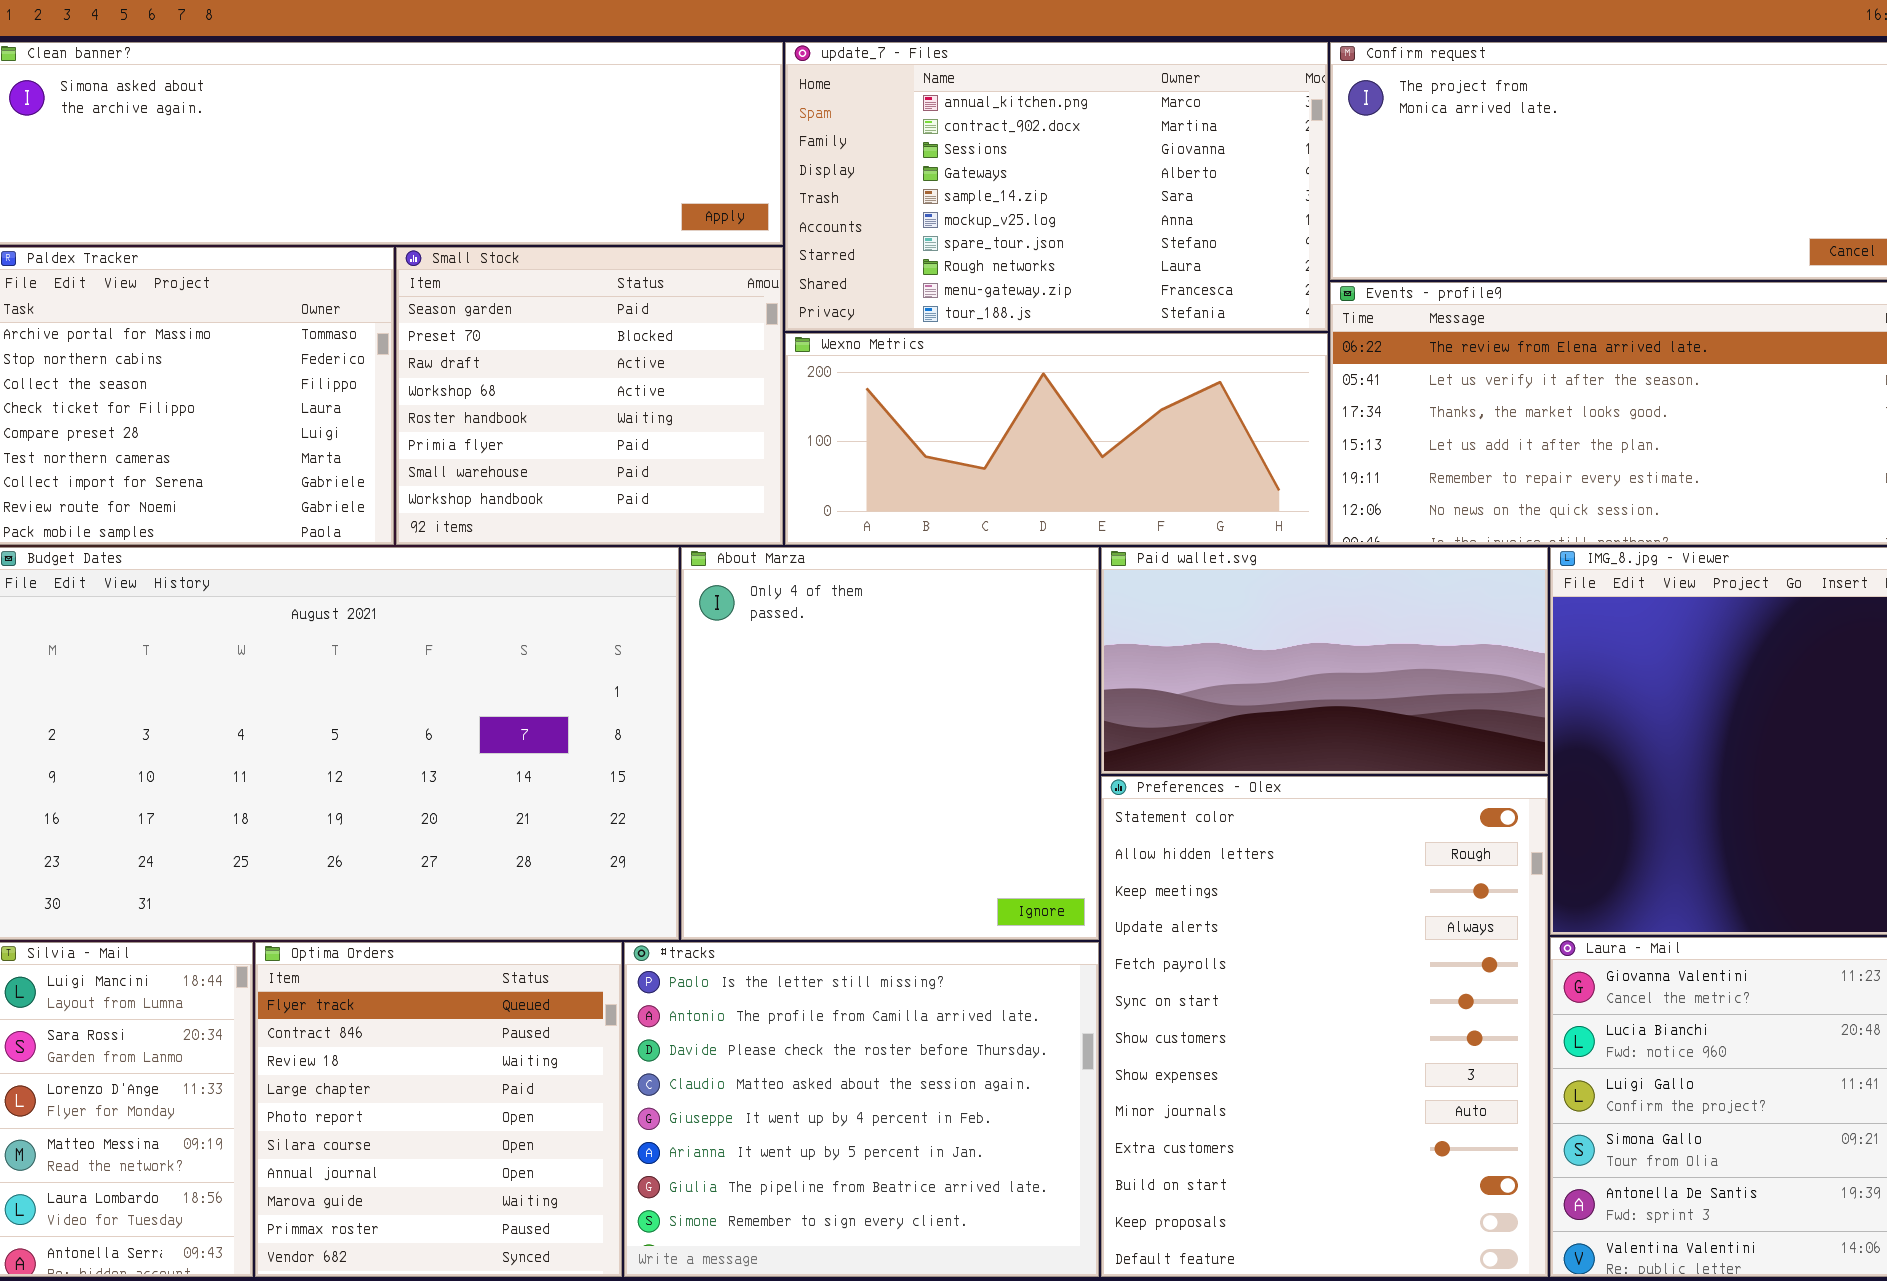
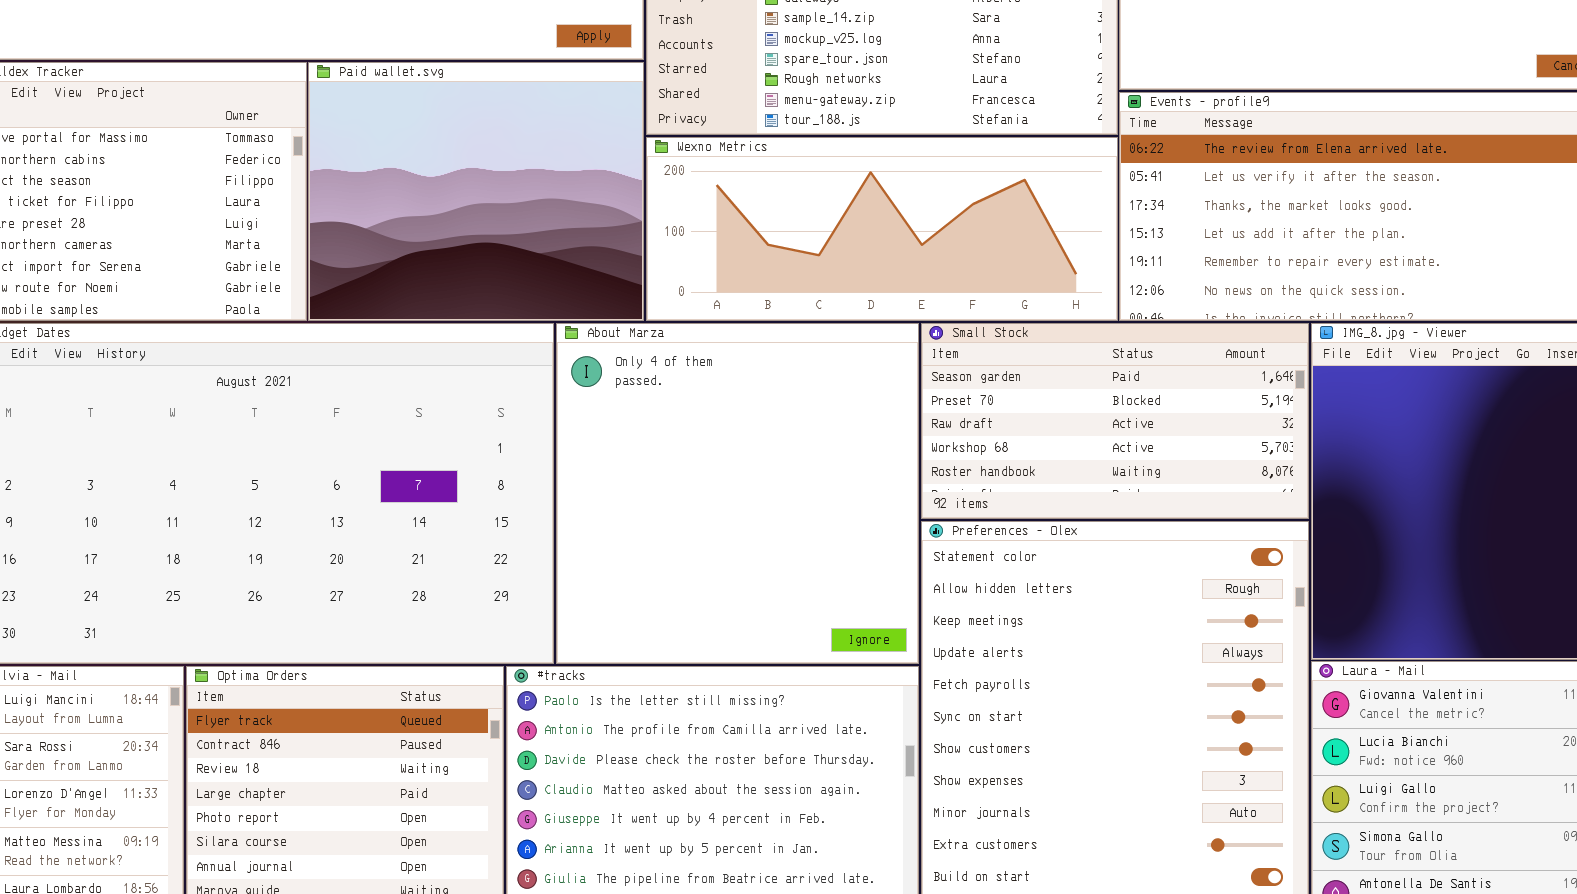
Small Stock: [396,247,783,545] -> [921,323,1309,519], moved, resized
Paid wallet.svg: [1101,547,1548,774] -> [308,62,644,321], moved, resized

